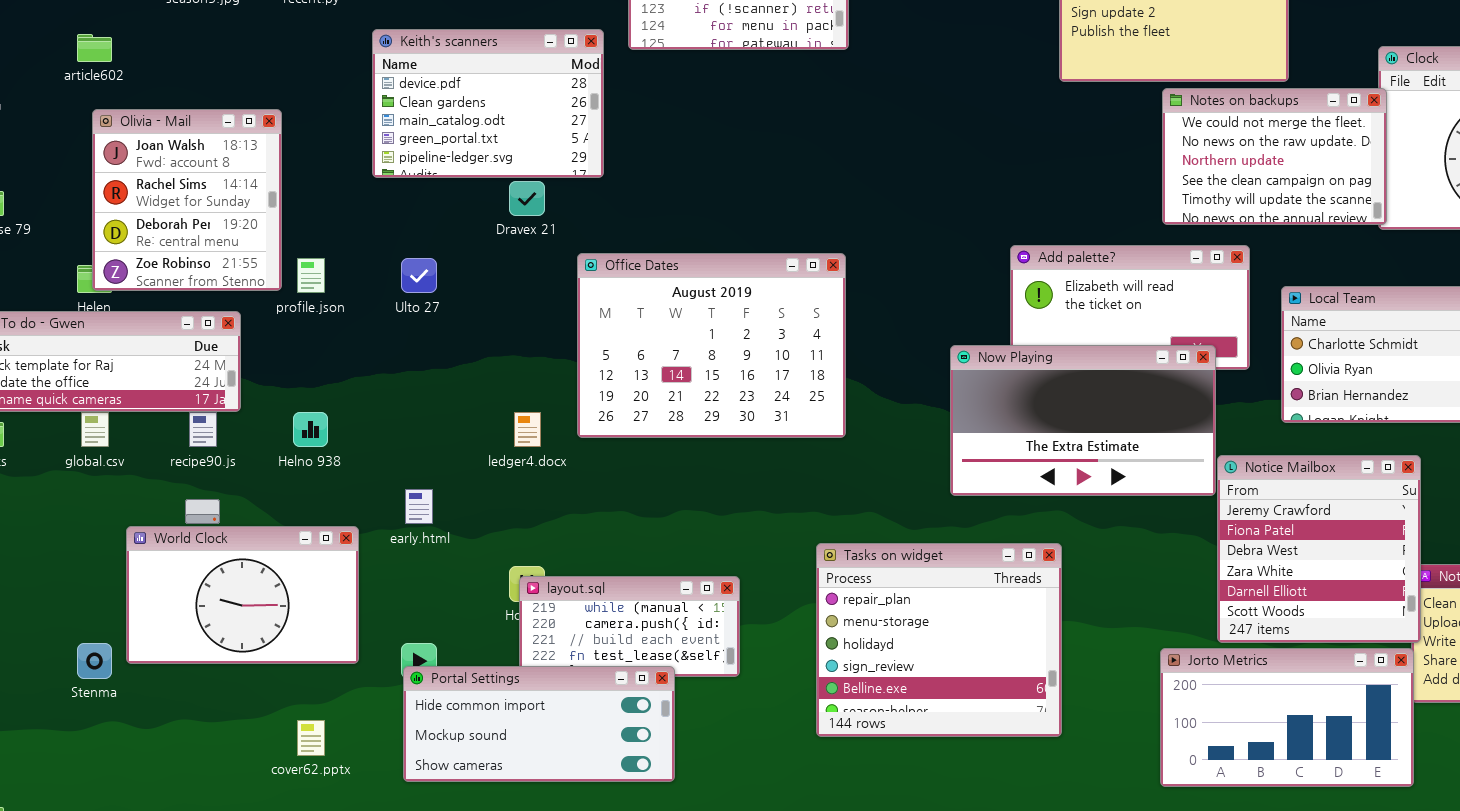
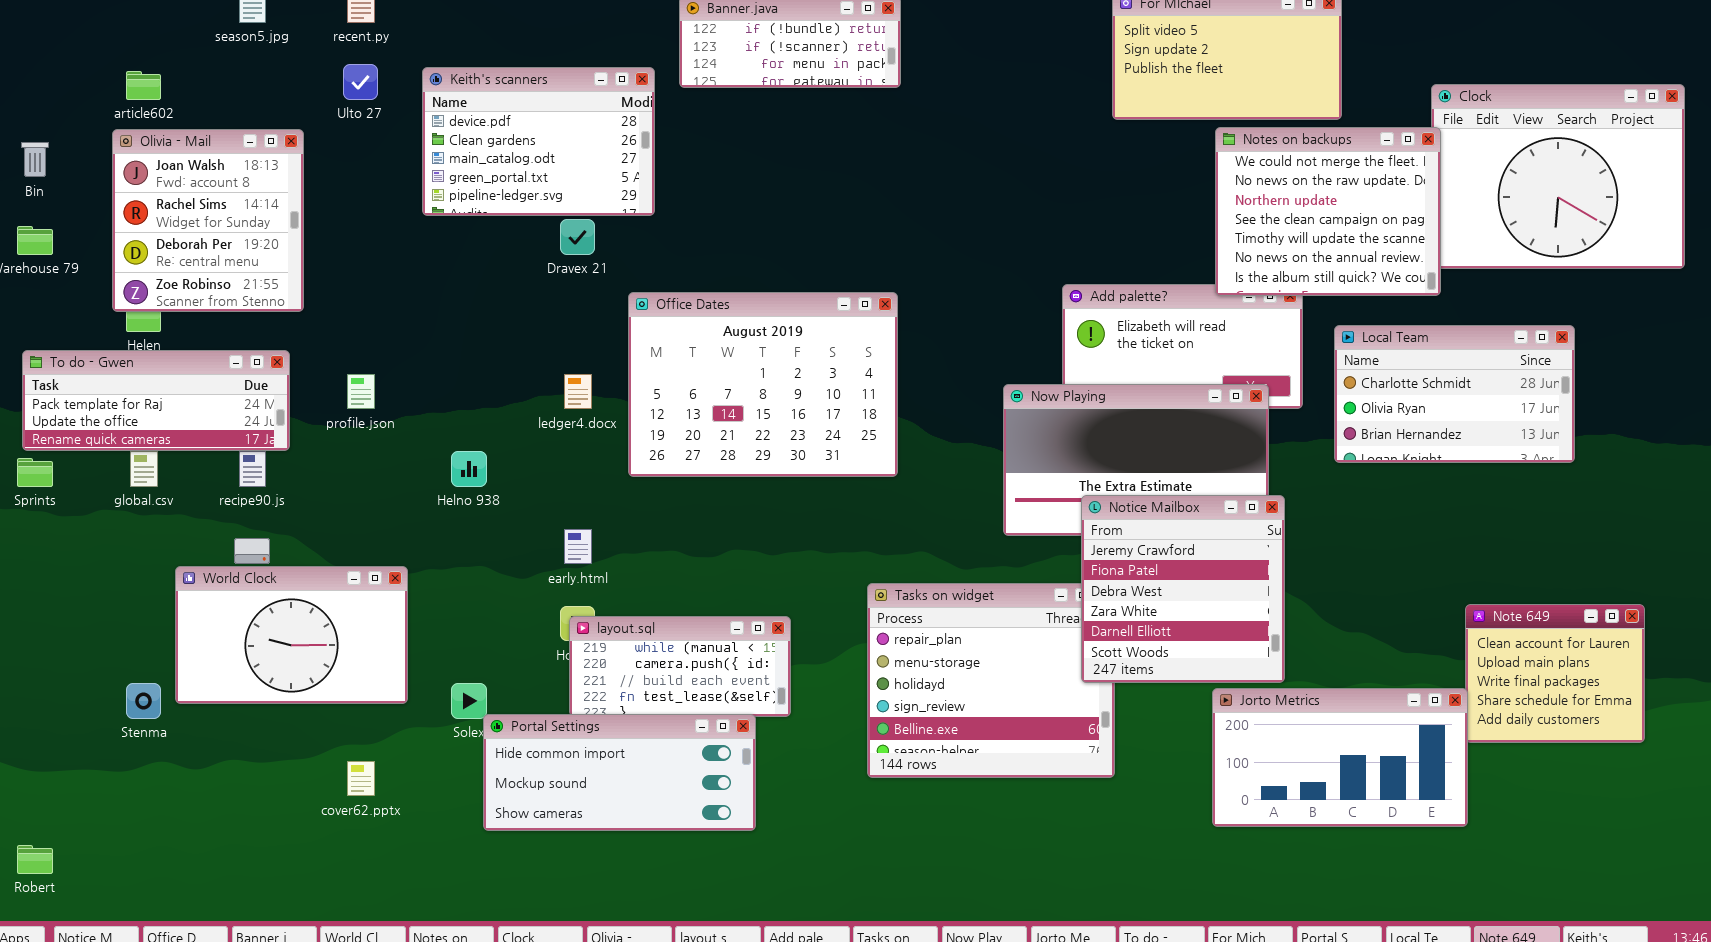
Notes on backups: [1162,88,1387,225] -> [1215,127,1441,296], resized
Olivia - Mail: [92,109,282,291] -> [112,129,304,312], moved
profile.json: [297,258,325,293] -> [347,374,375,409], moved
Ulto 27: [401,258,437,293] -> [343,64,378,100], moved
Helno 938: [293,412,328,447] -> [451,451,487,487], moved
ledger4.docx: [514,412,541,447] -> [564,374,592,409], moved
Notice Mailbox: [1217,455,1421,643] -> [1081,495,1285,683], moved
early.html: [405,489,433,524] -> [564,529,592,564], moved
Portal Settings: [403,666,675,782] -> [483,714,756,831], moved

